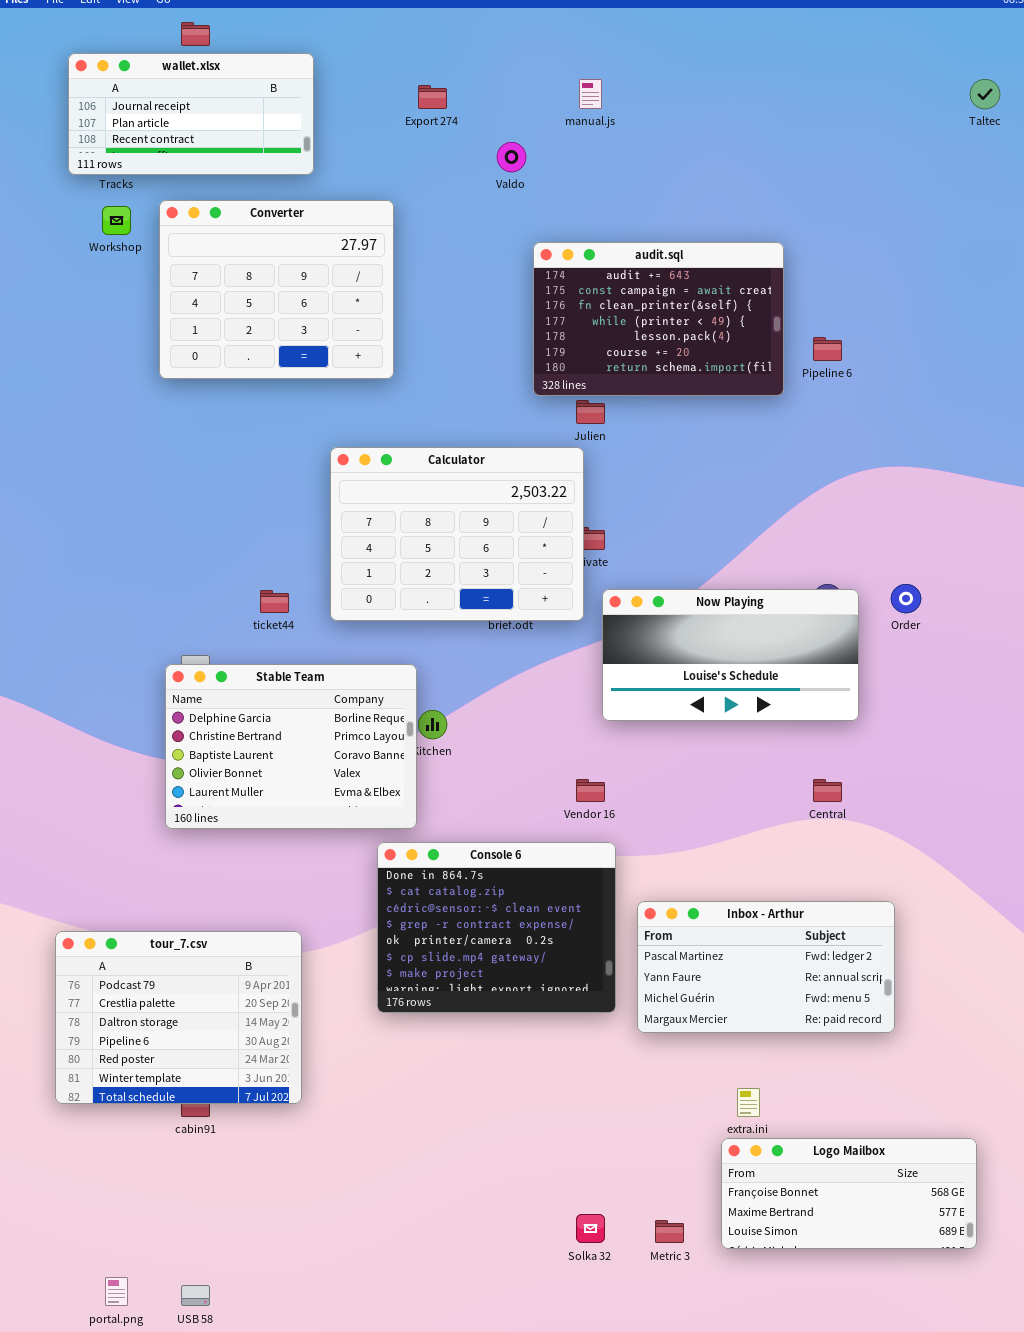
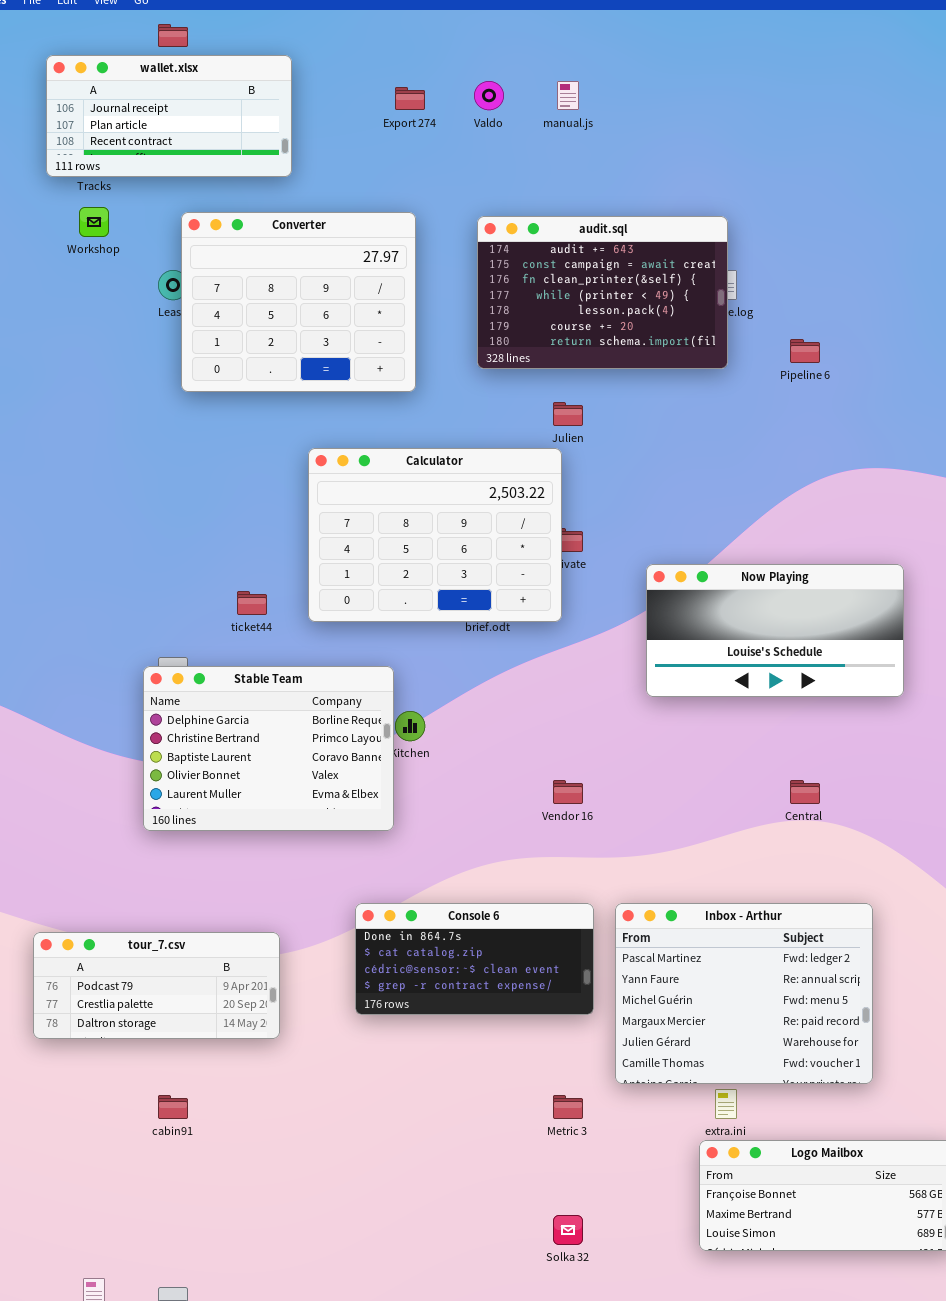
Valdo: [497,142,526,172] -> [474,81,504,110], moved
Converter: [159,200,394,379] -> [181,212,416,392], moved
audit.sql: [533,242,784,396] -> [477,216,728,369], moved
Now Playing: [602,589,859,721] -> [646,564,904,697], moved
Console 6: [377,842,616,1013] -> [355,903,594,1015], resized
Inbox - Arthur: [637,901,895,1033] -> [615,903,873,1084], resized
tour_7.csv: [55,931,302,1104] -> [33,932,280,1039], resized
Metric 3: [655,1220,684,1243] -> [553,1095,583,1119], moved

